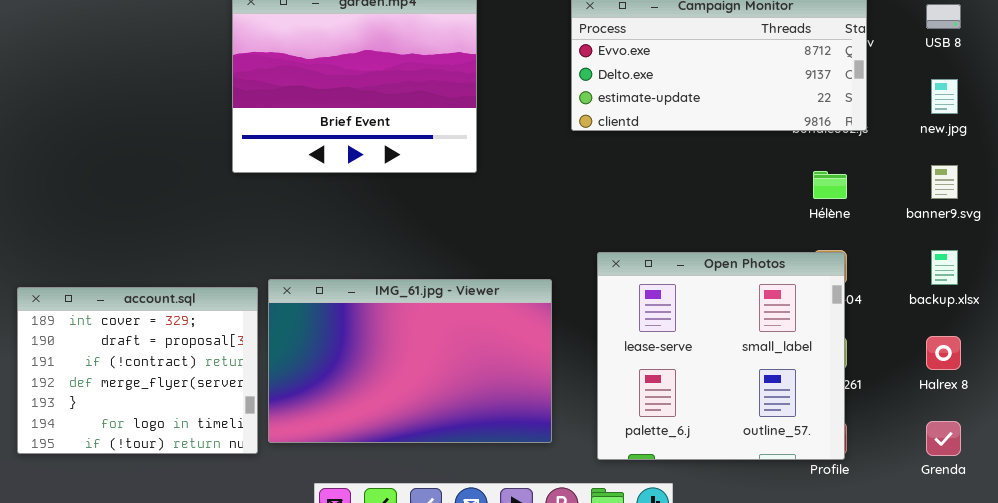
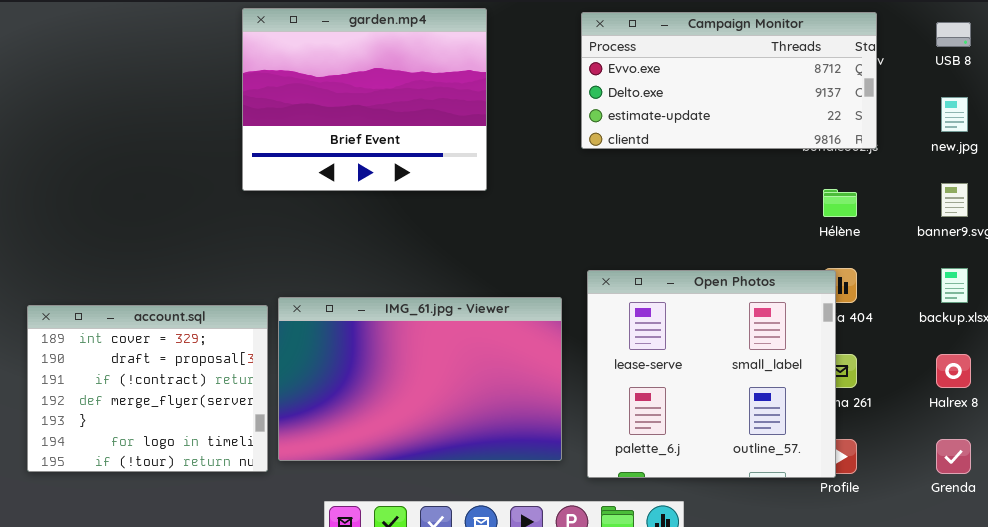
Open Photos: [597,252,845,460] -> [587,270,836,478], moved

